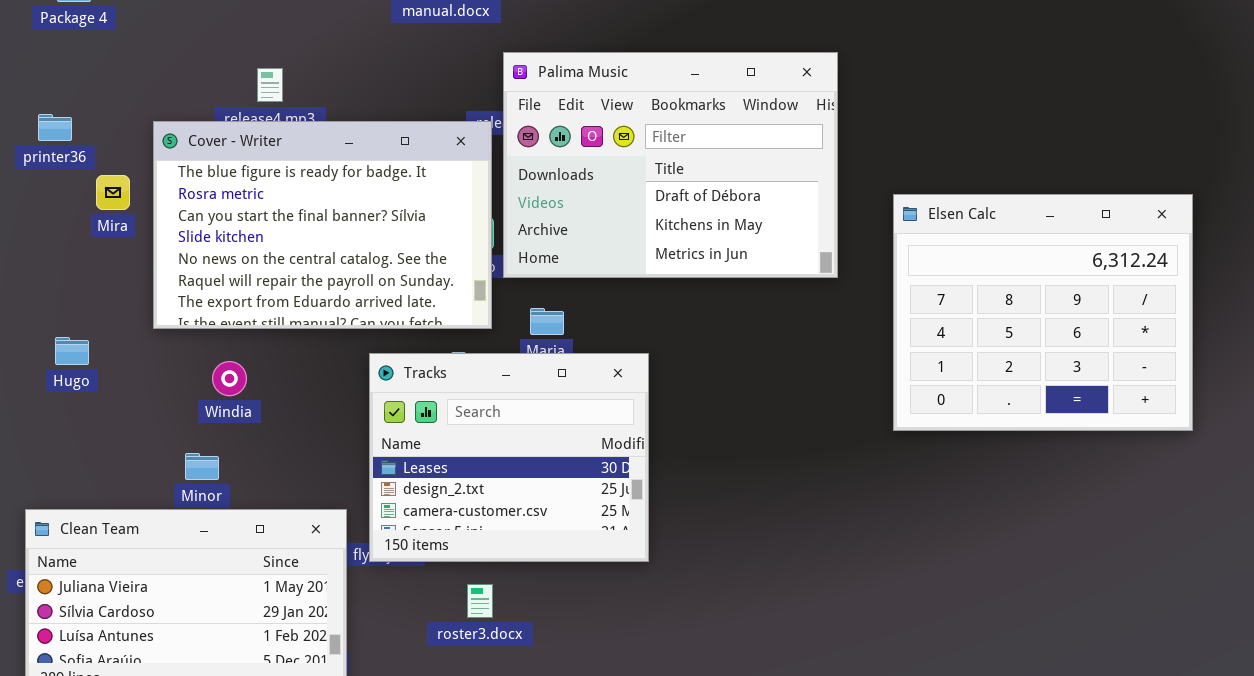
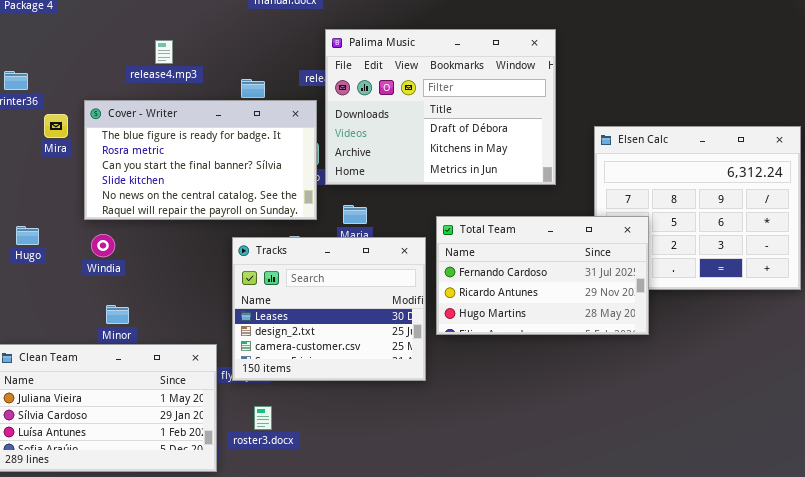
Cover - Writer: [153,121,492,329] -> [84,100,317,220], resized
Total Team: none -> [436,216,649,335], opened
Windia: [212,361,247,396] -> [91,234,115,257], moved
roster3.docx: [467,584,493,618] -> [254,406,272,430], moved

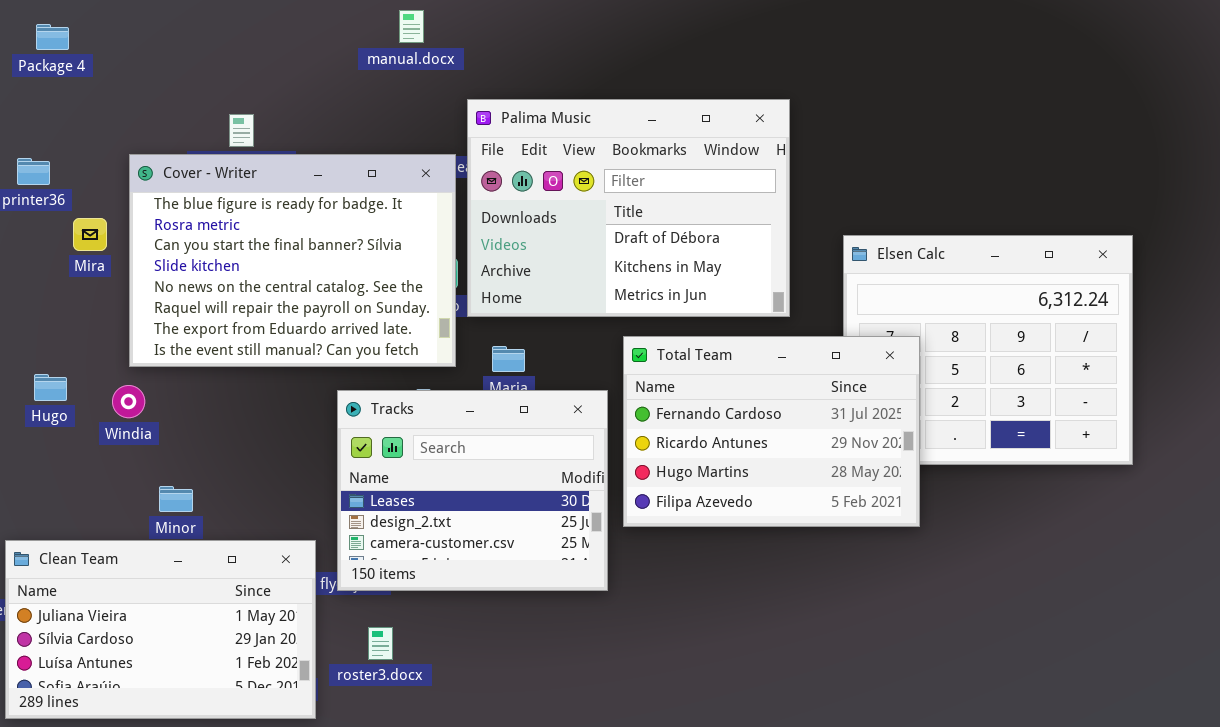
Cover - Writer: [84,100,317,220] -> [129,154,456,367], resized
Total Team: [436,216,649,335] -> [623,336,920,527], resized
Windia: [91,234,115,257] -> [112,385,145,418], moved

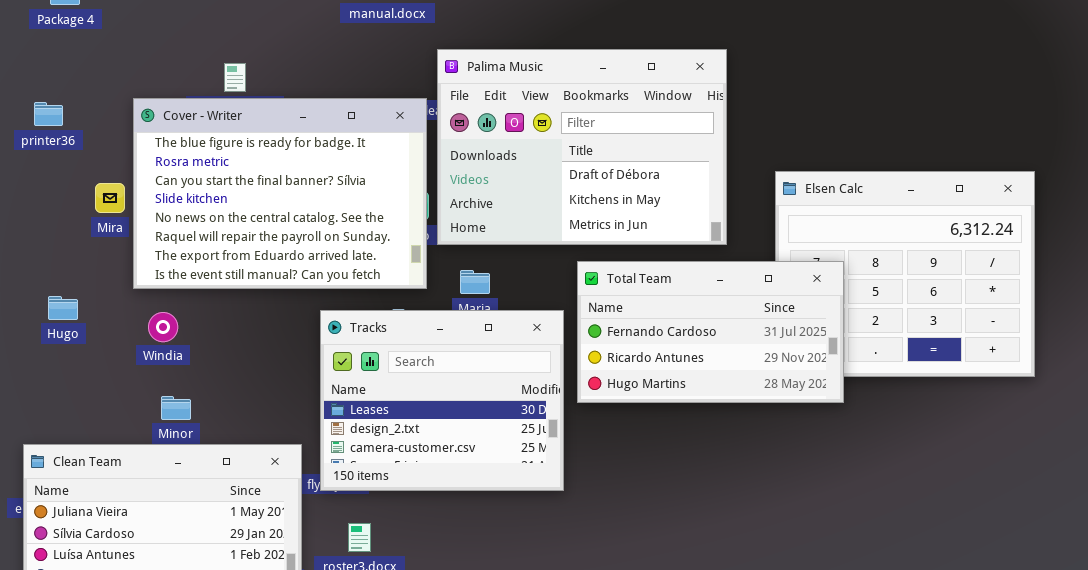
Mira: [73,218,107,251] -> [95,183,125,213], moved
Total Team: [623,336,920,527] -> [577,261,844,403], resized
Windia: [112,385,145,418] -> [148,312,178,342], moved

